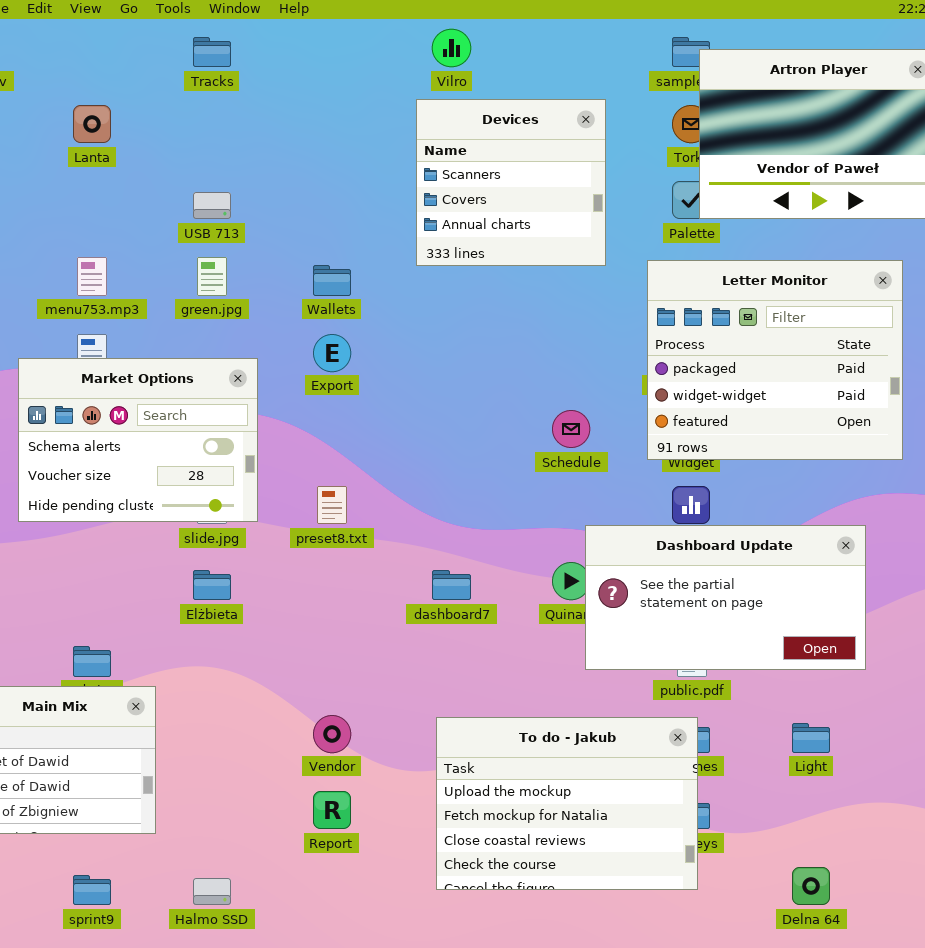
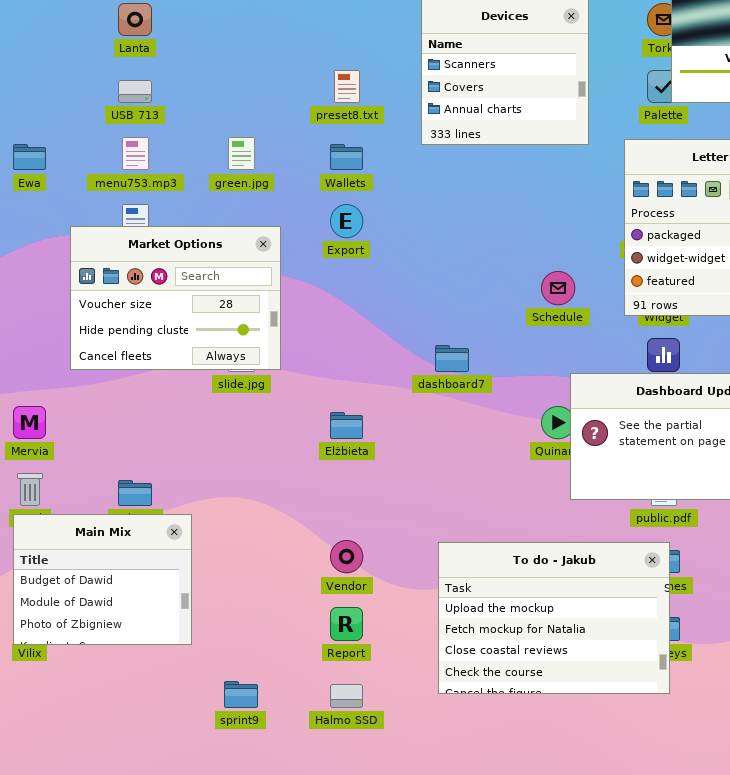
USB 713: [193,192,231,219] -> [118,80,152,103], moved
Market Options: [18,358,258,522] -> [70,226,281,370], scrolled down 1 row
preset8.txt: [317,486,347,524] -> [334,70,360,103], moved
Elżbieta: [193,570,231,600] -> [330,412,363,439], moved
dashboard7: [432,570,471,600] -> [435,345,469,372], moved
sprint9: [73,875,111,905] -> [224,681,258,708], moved
Halmo SSD: [193,878,231,905] -> [330,684,363,708], moved

